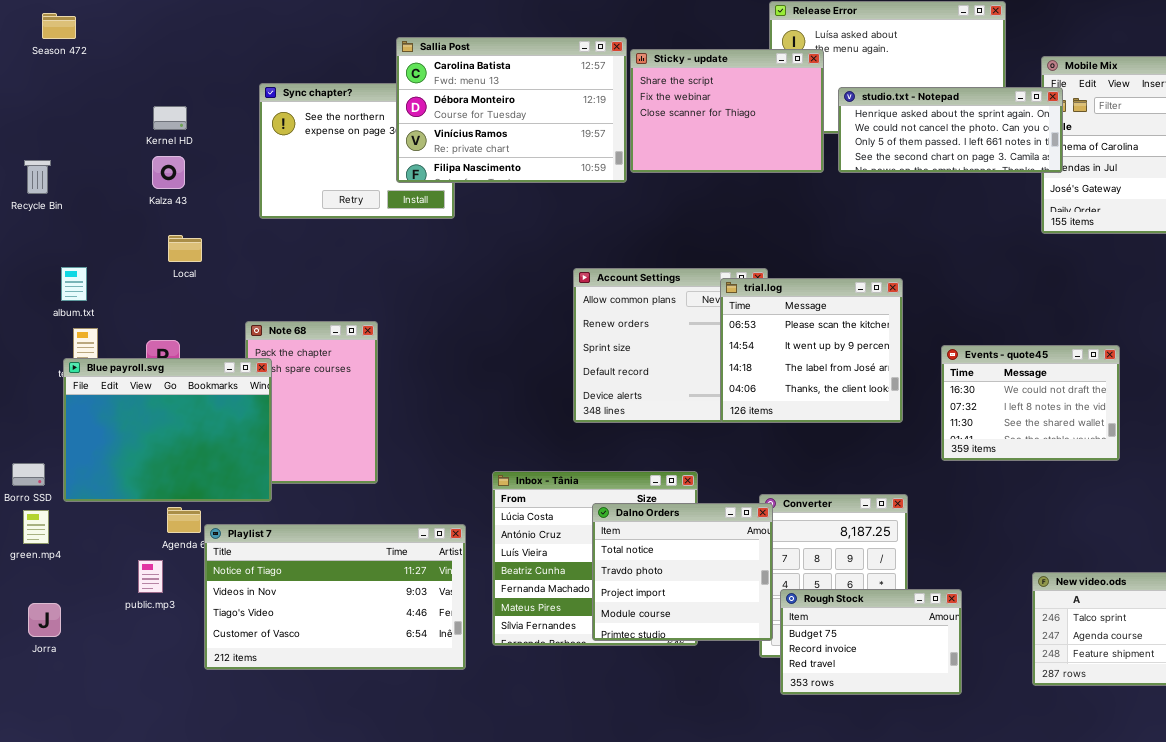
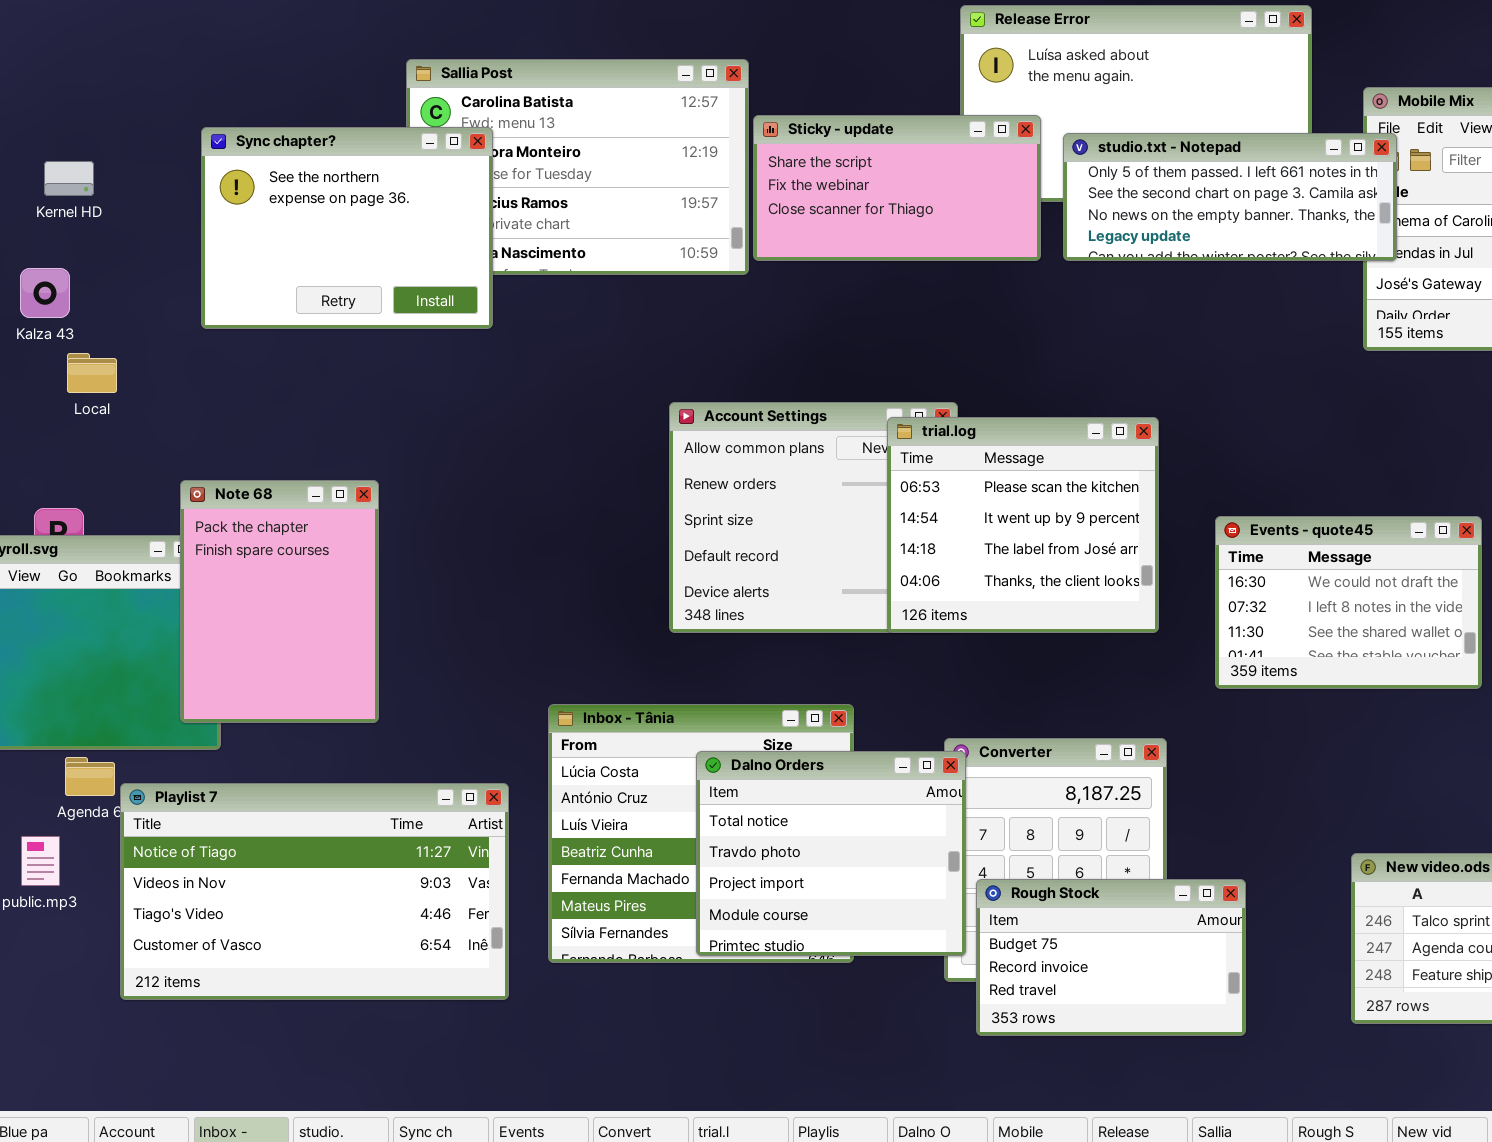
Sticky - update: [630,49,824,173] -> [753,115,1041,261], resized
Sync chapter?: [259,83,455,219] -> [201,127,493,329], raised
studio.txt - Notepad: [838,87,1063,173] -> [1063,133,1397,261], scrolled down 2 rows
Kalza 43: [152,156,185,189] -> [20,268,70,318], moved
Note 68: [245,321,378,484] -> [180,480,379,723], raised

